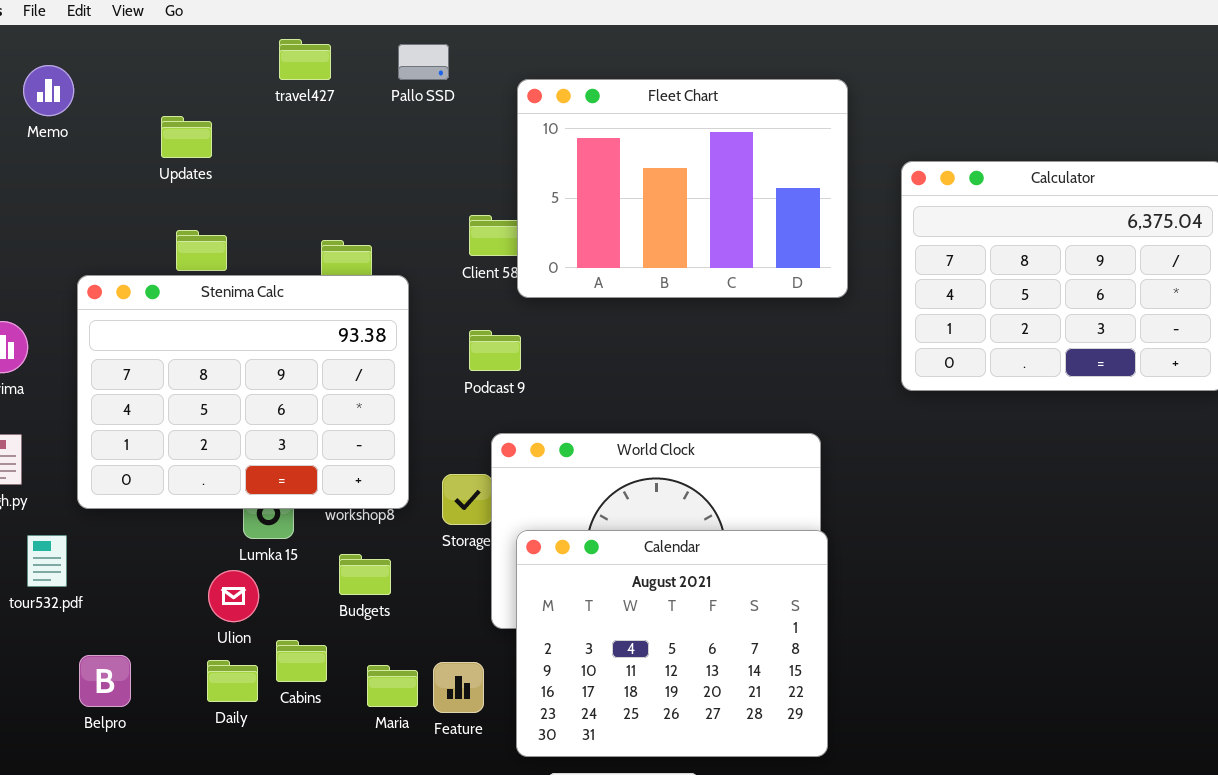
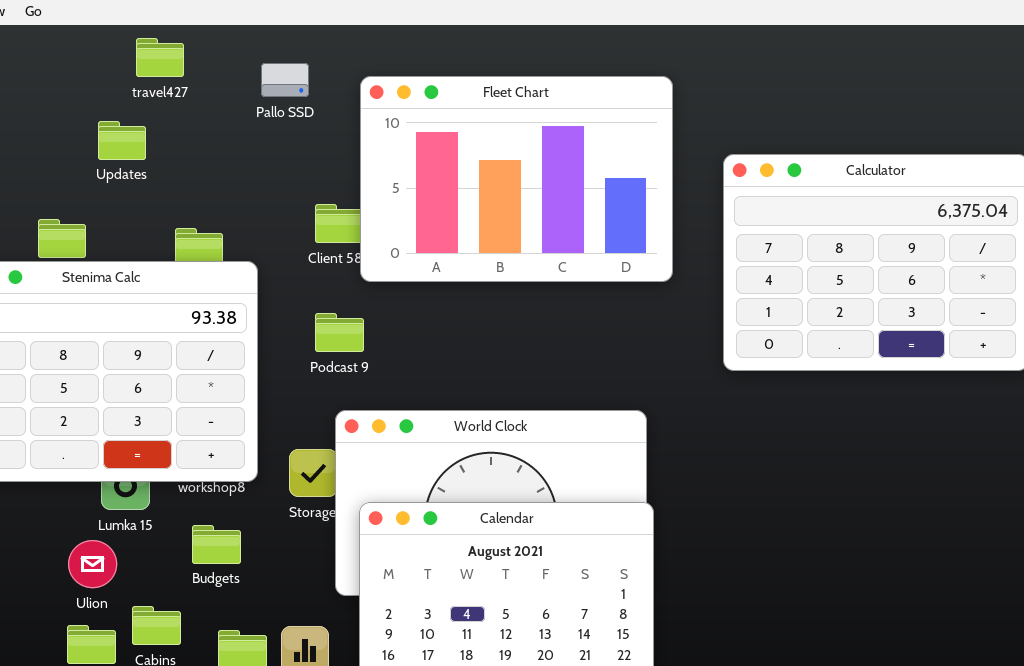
Pallo SSD: [398,44,449,80] -> [261,63,309,97], moved
Updates: [161,116,212,158] -> [98,121,146,160], moved

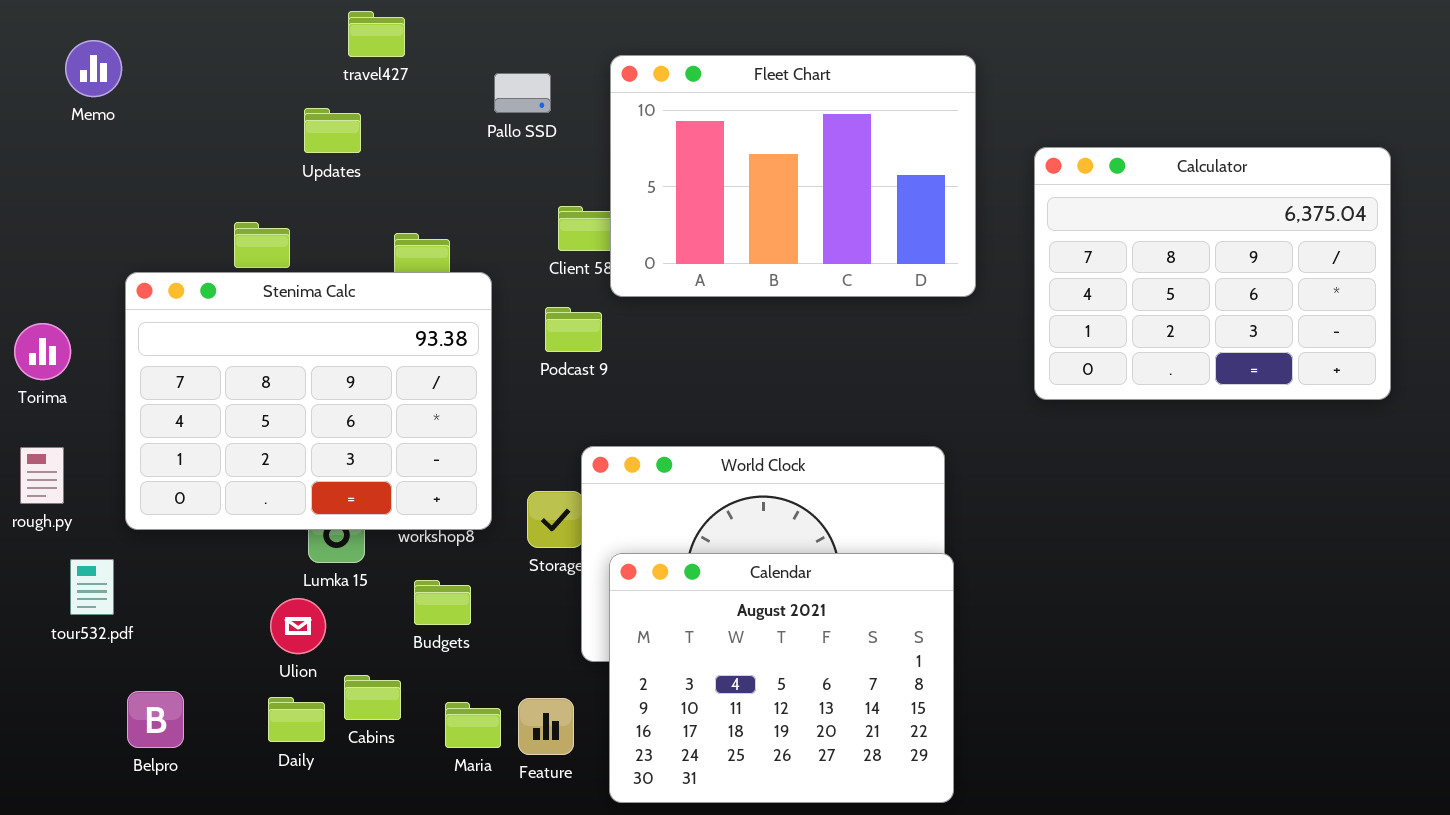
Pallo SSD: [261,63,309,97] -> [494,73,551,113], moved
Podcast 9: [315,313,364,352] -> [545,307,602,352], moved

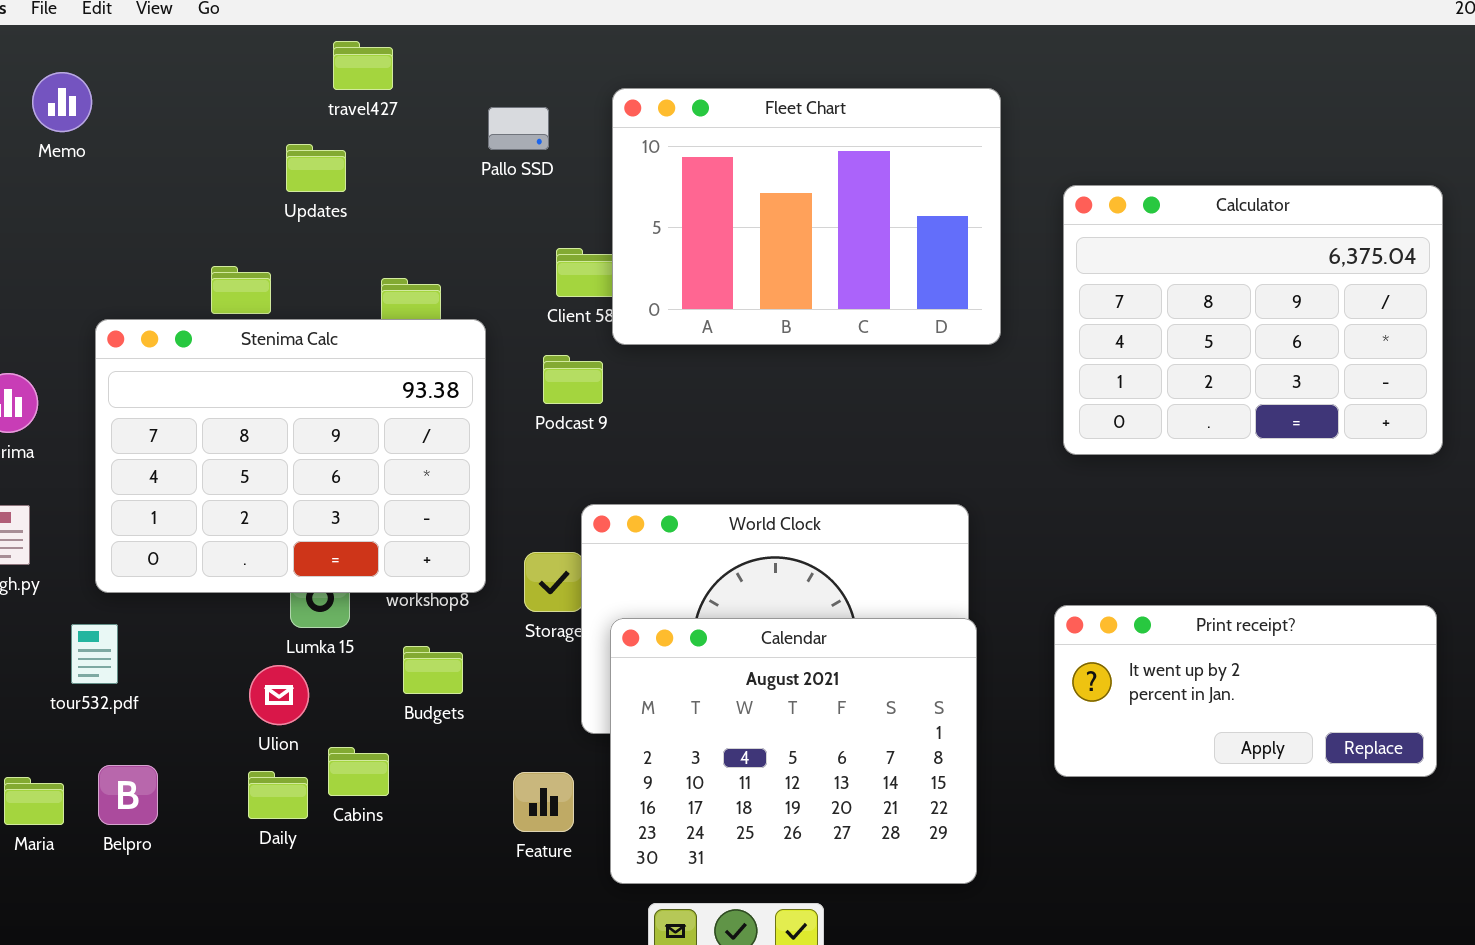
Print receipt?: none -> [1054,605,1437,777], opened
tour532.pdf: [70,559,114,615] -> [71,624,118,684], moved
Maria: [445,702,501,748] -> [4,777,64,825], moved

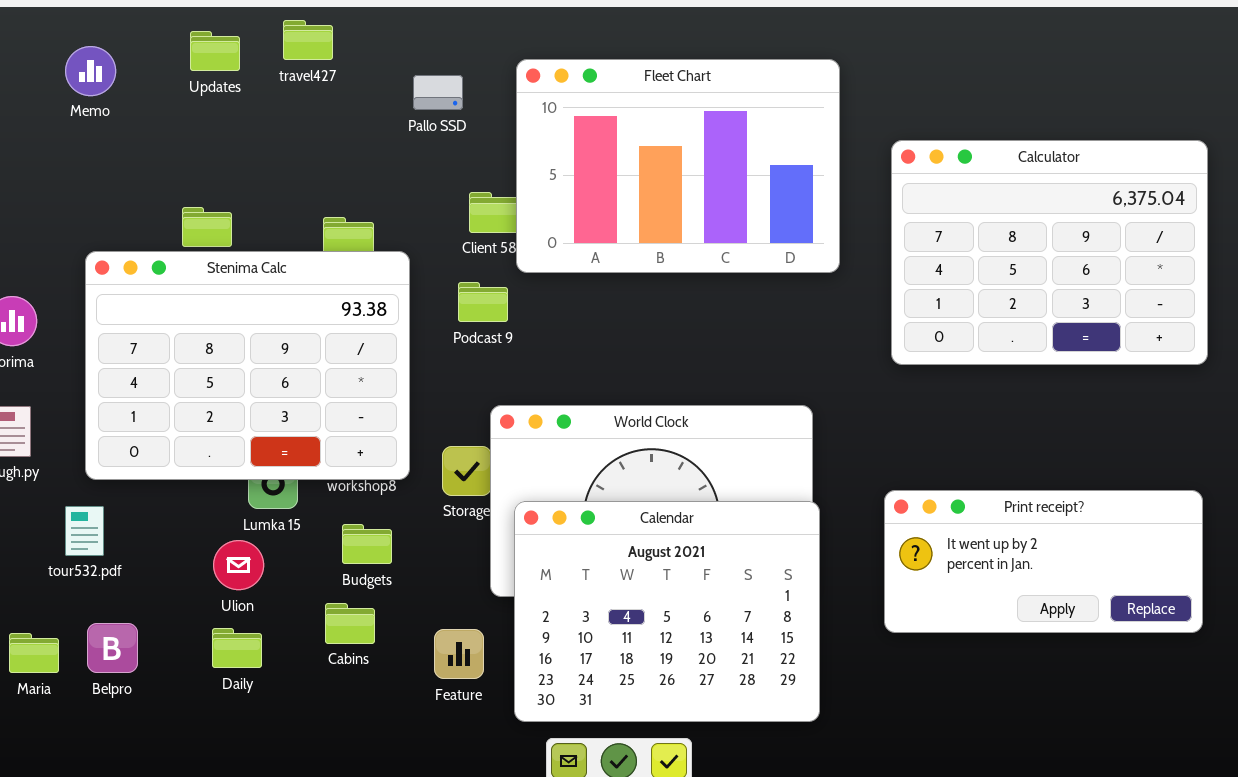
Memo: [32,72,92,132] -> [65,46,116,96], moved
Updates: [286,144,346,192] -> [190,31,240,71], moved
Cabins: [328,747,389,796] -> [325,603,375,644], moved

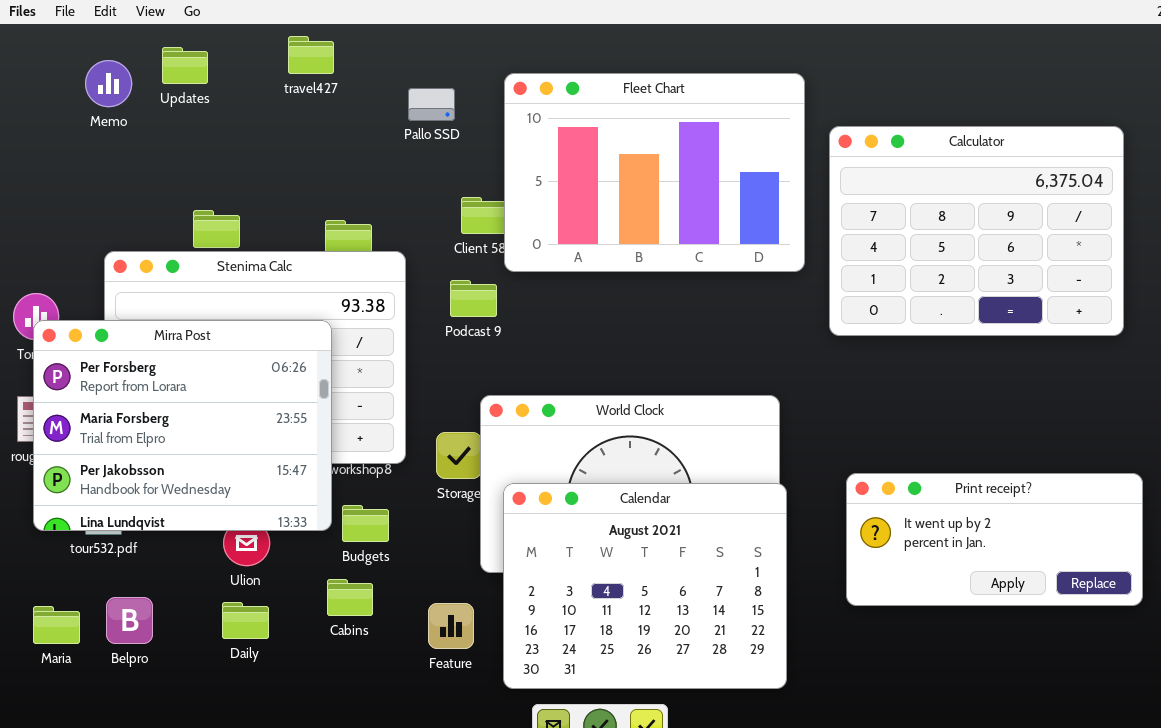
Updates: [190,31,240,71] -> [162,47,208,84], moved
Calculator: [891,140,1208,365] -> [829,126,1124,336], moved
Mirra Post: none -> [33,320,332,531], opened

